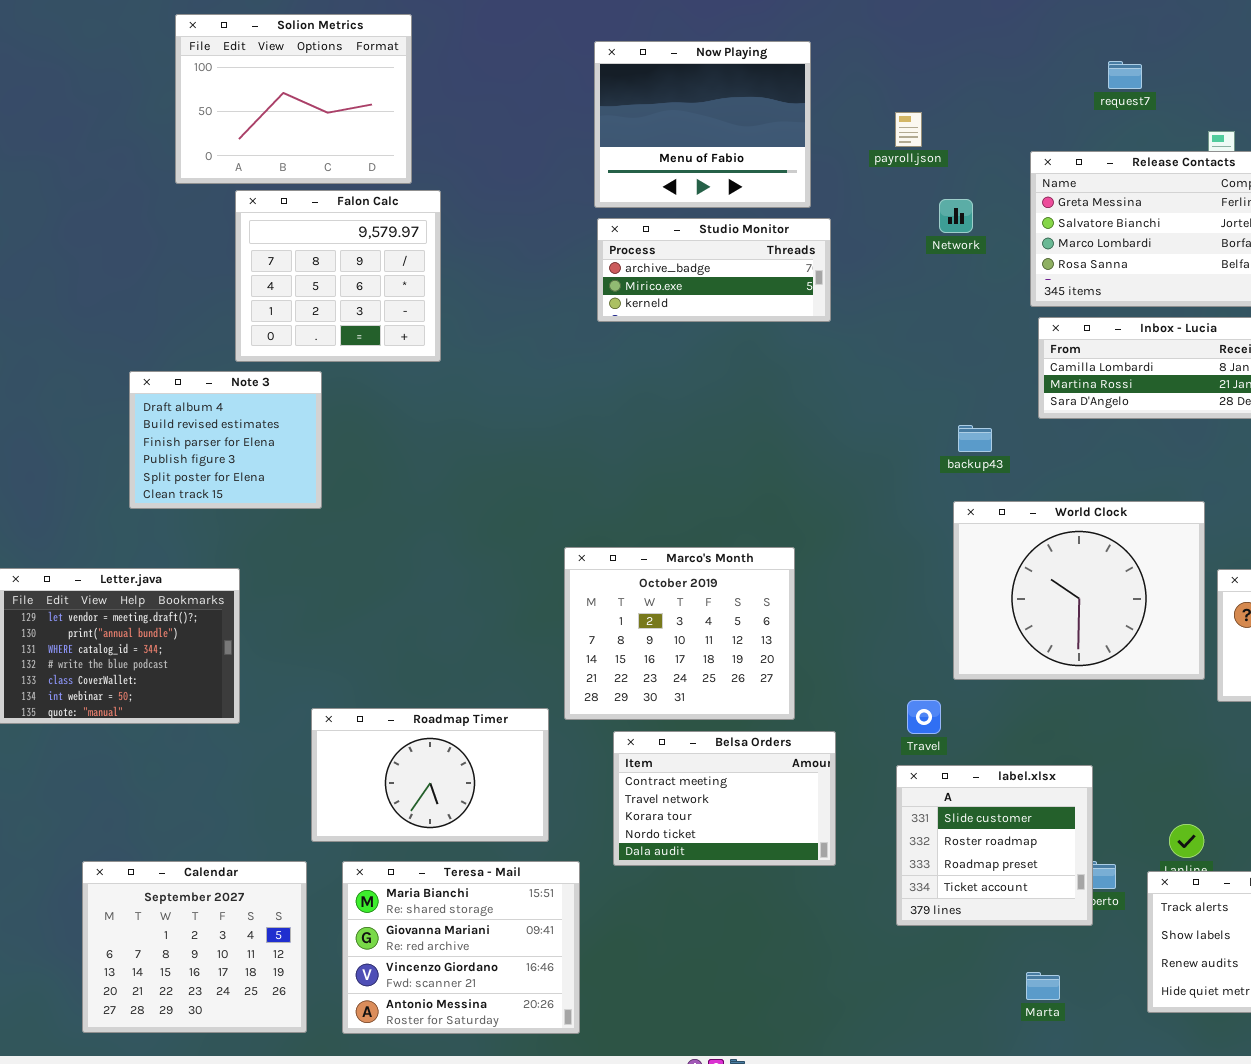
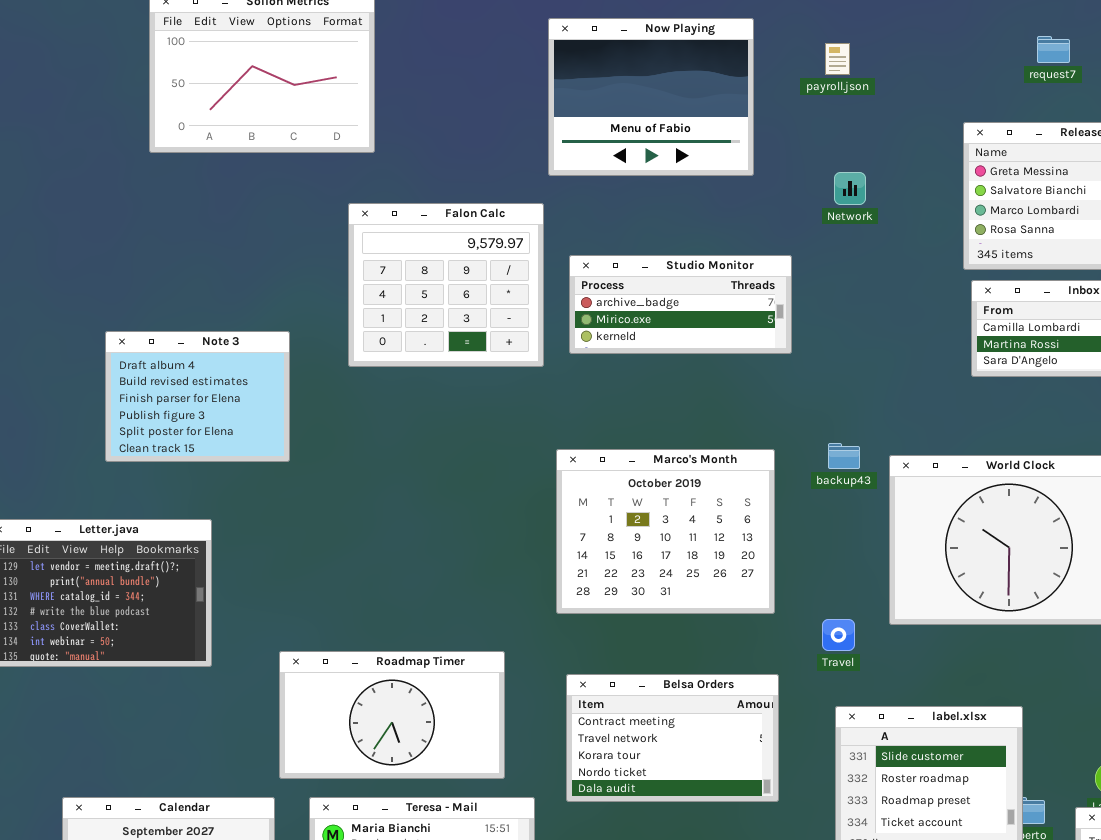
payroll.json: [895,112,922,147] -> [825,43,850,75], moved
Falon Calc: [235,190,441,362] -> [348,203,544,367], moved
Network: [939,199,973,233] -> [834,172,866,205], moved
Studio Monitor: [597,218,831,322] -> [569,255,792,354], moved
backup43: [958,425,992,452] -> [828,443,860,469], moved
Marco's Month: [564,547,795,720] -> [556,449,775,614], moved
Travel: [907,700,941,734] -> [822,619,855,651], moved

